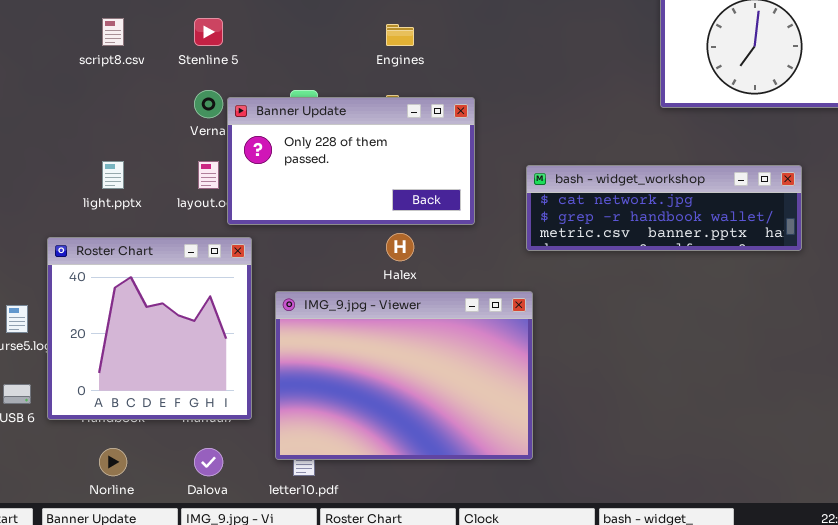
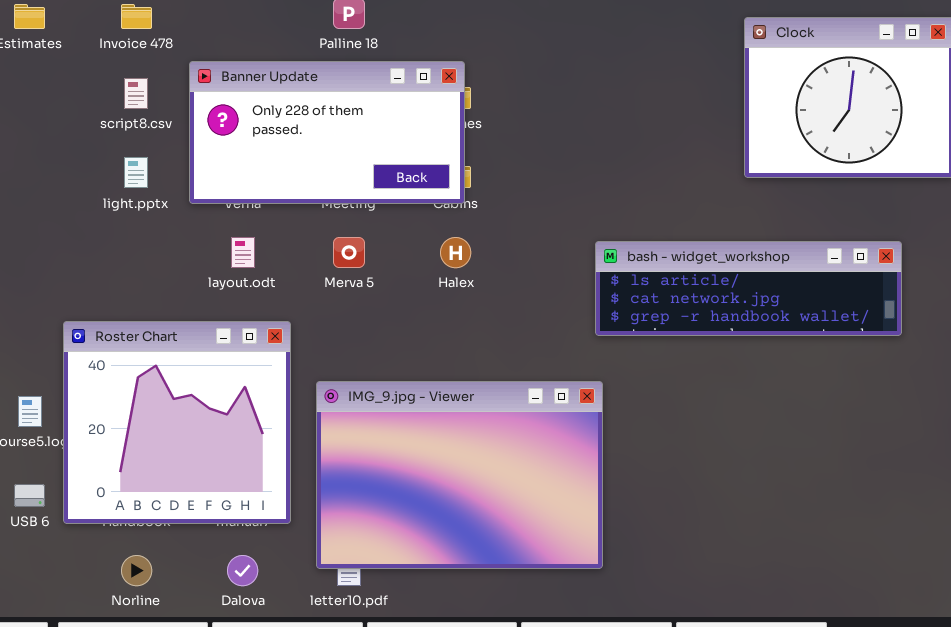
Banner Update: [227,97,475,225] -> [189,61,465,204], moved
light.pptx: [102,161,124,189] -> [124,157,148,188], moved
bash - widget_workshop: [526,165,802,251] -> [595,241,902,336], scrolled up 1 row
Halex: [386,233,414,261] -> [440,237,471,268], moved

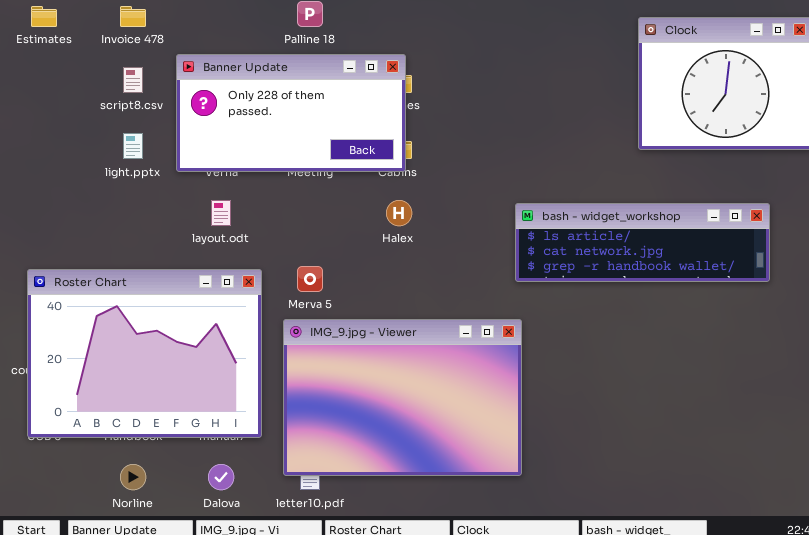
Merva 5: [333,237,365,268] -> [297,266,323,292], moved
Roster Chart: [63,321,291,524] -> [27,269,262,438], resized

